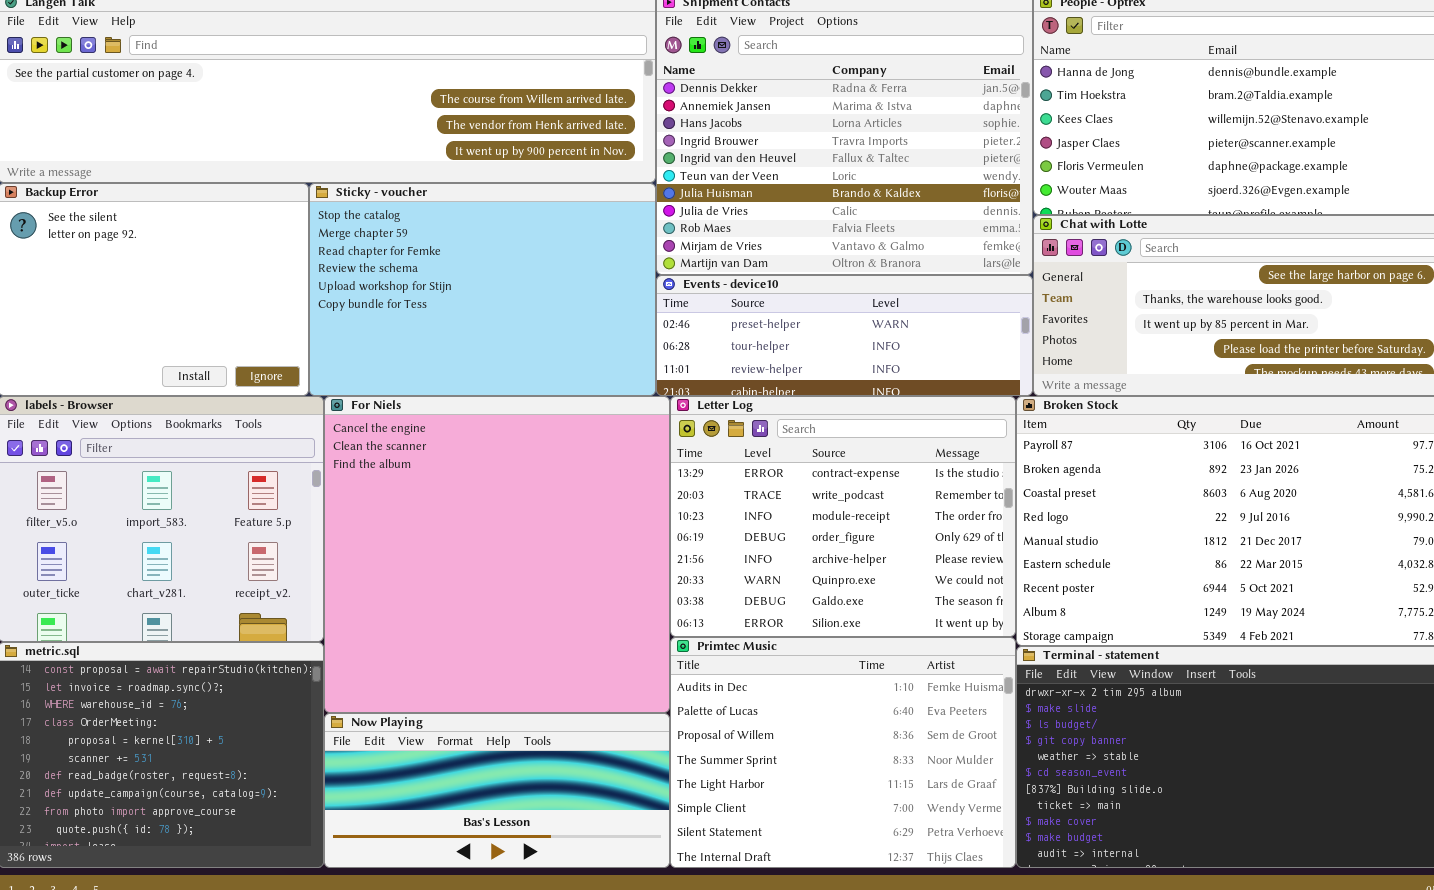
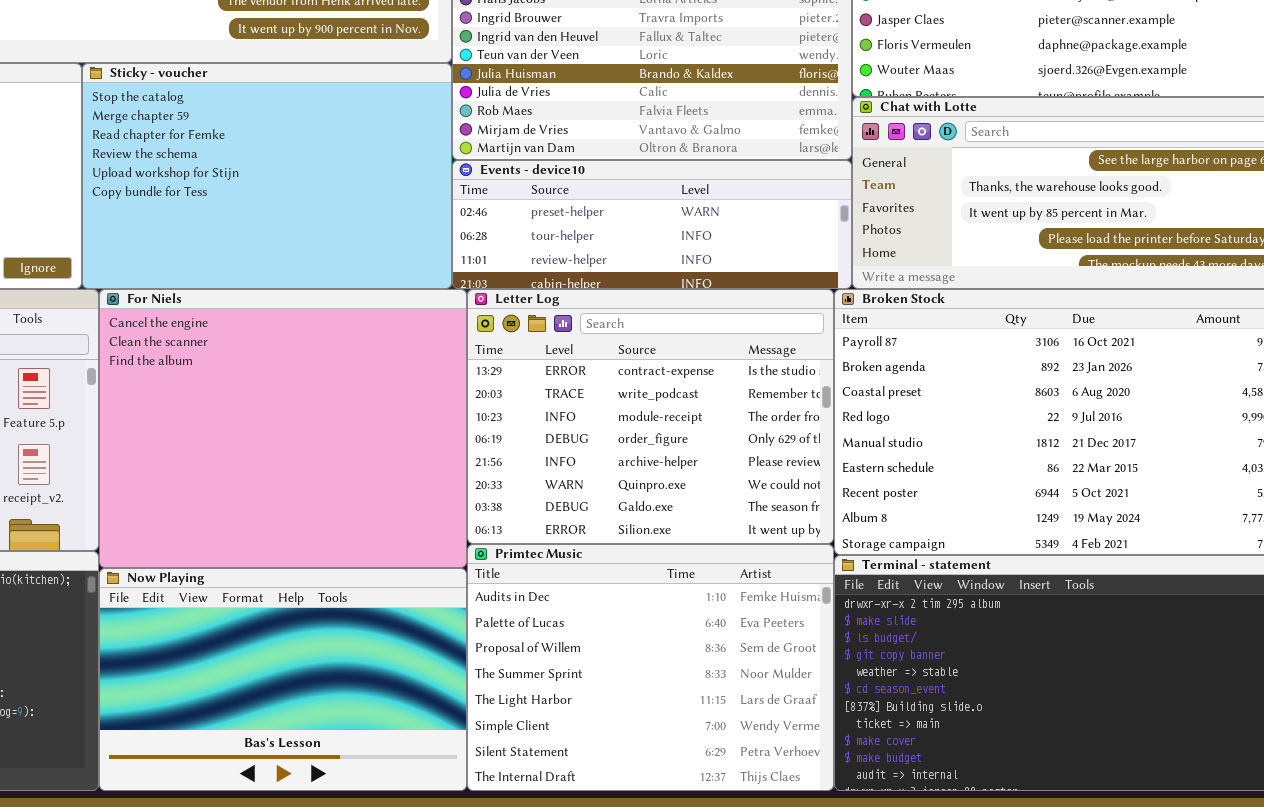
For Niels: [324,396,670,713] -> [99,289,467,568], resized
Now Playing: [324,713,670,868] -> [99,568,467,791], resized

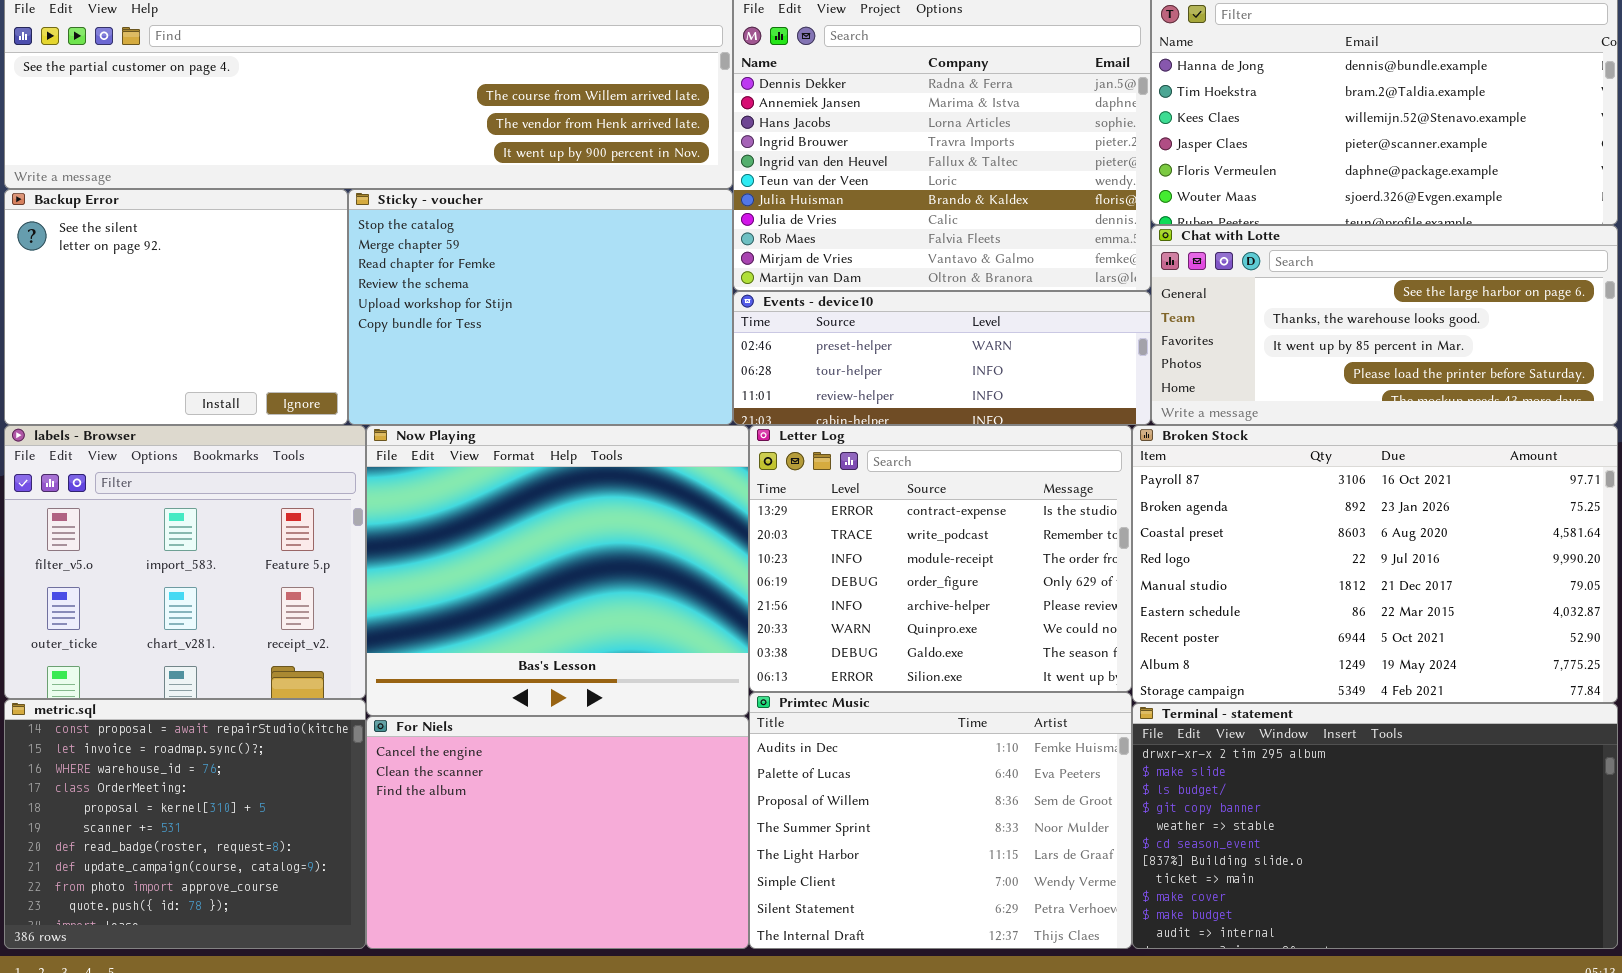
For Niels: [99,289,467,568] -> [366,716,749,949], moved, resized
Now Playing: [99,568,467,791] -> [366,425,749,716], moved, resized

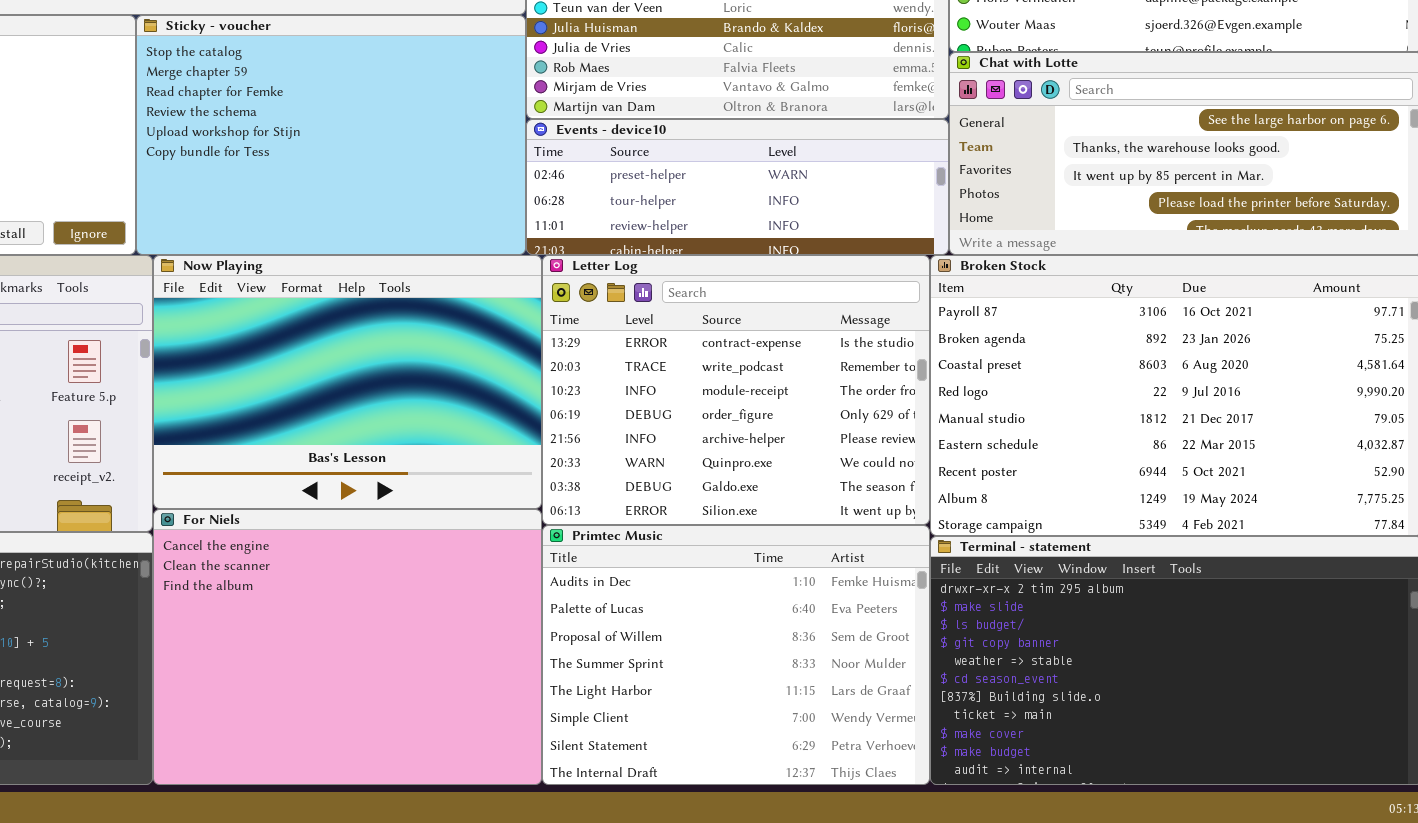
Now Playing: [366,425,749,716] -> [153,255,542,509], resized
For Niels: [366,716,749,949] -> [153,509,542,785], resized

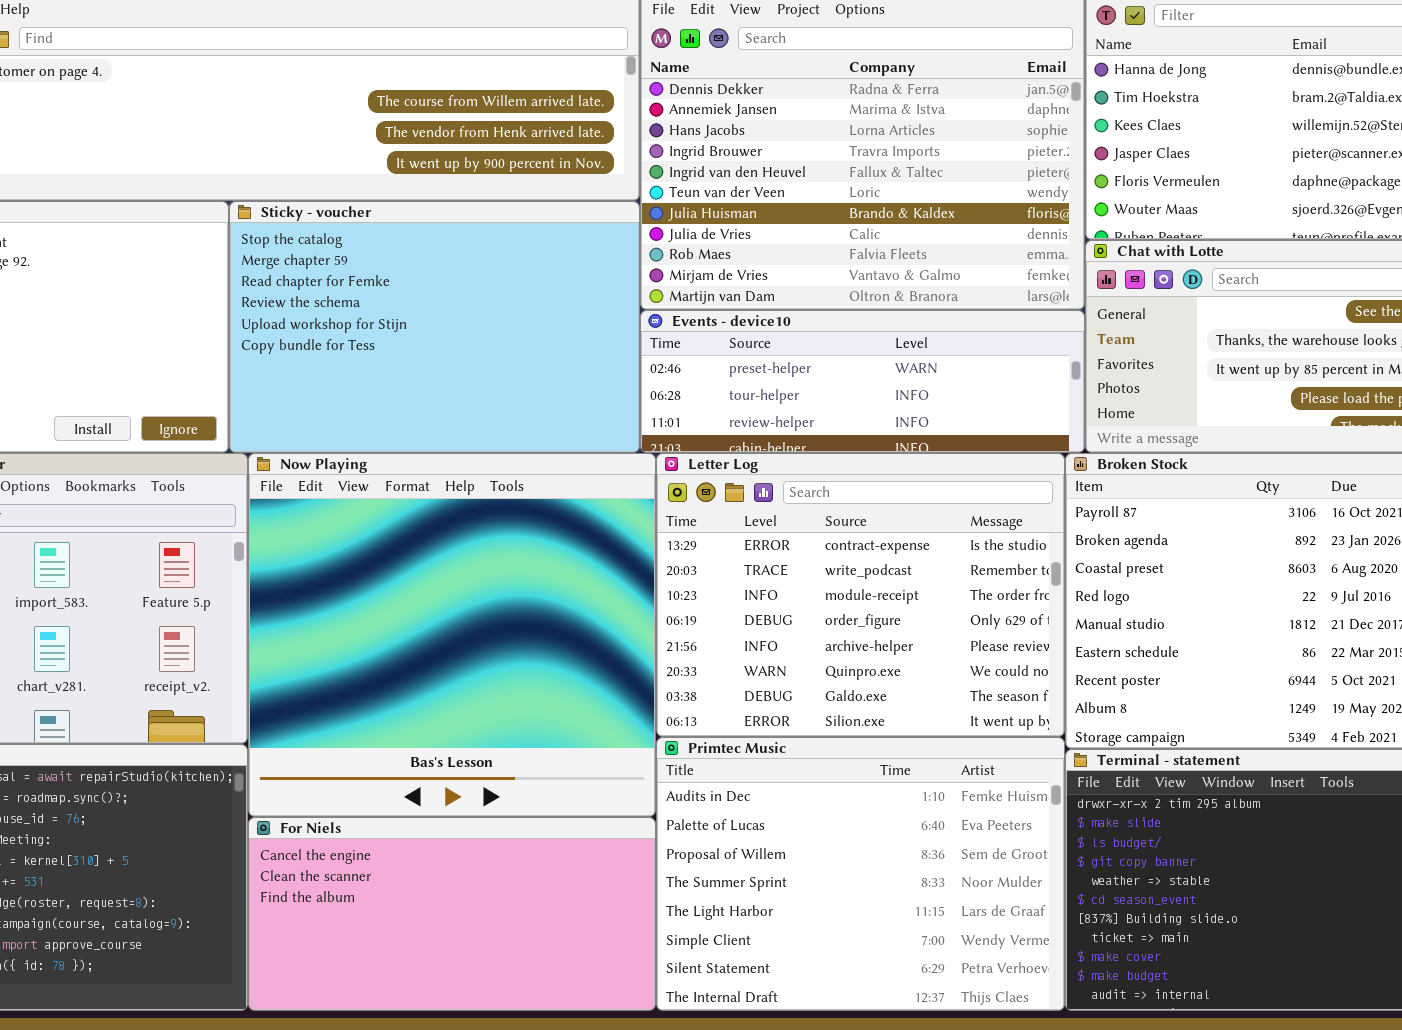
Now Playing: [153,255,542,509] -> [248,453,656,817], resized
For Niels: [153,509,542,785] -> [248,817,656,1011], resized

